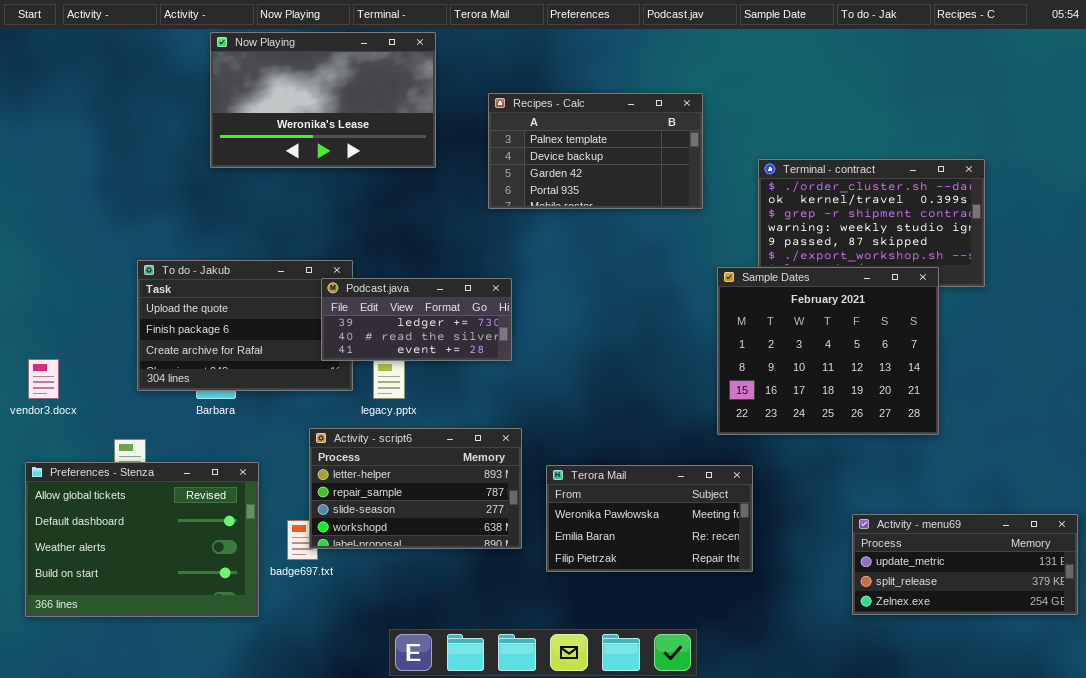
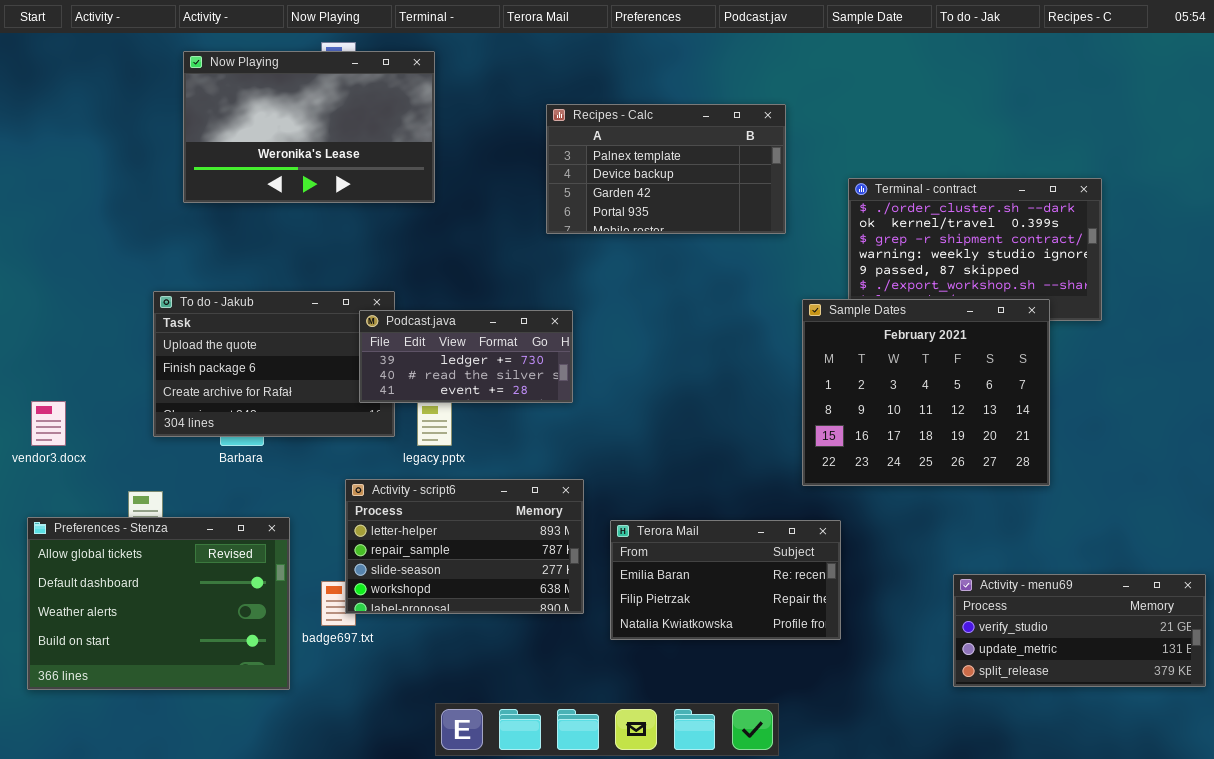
Now Playing: [210,32,436,168] -> [183,51,435,203], moved
Terora Mail: [546,465,753,572] -> [610,520,841,640], scrolled down 1 row
Activity - menu69: [852,514,1078,615] -> [953,574,1206,687], scrolled up 1 row

